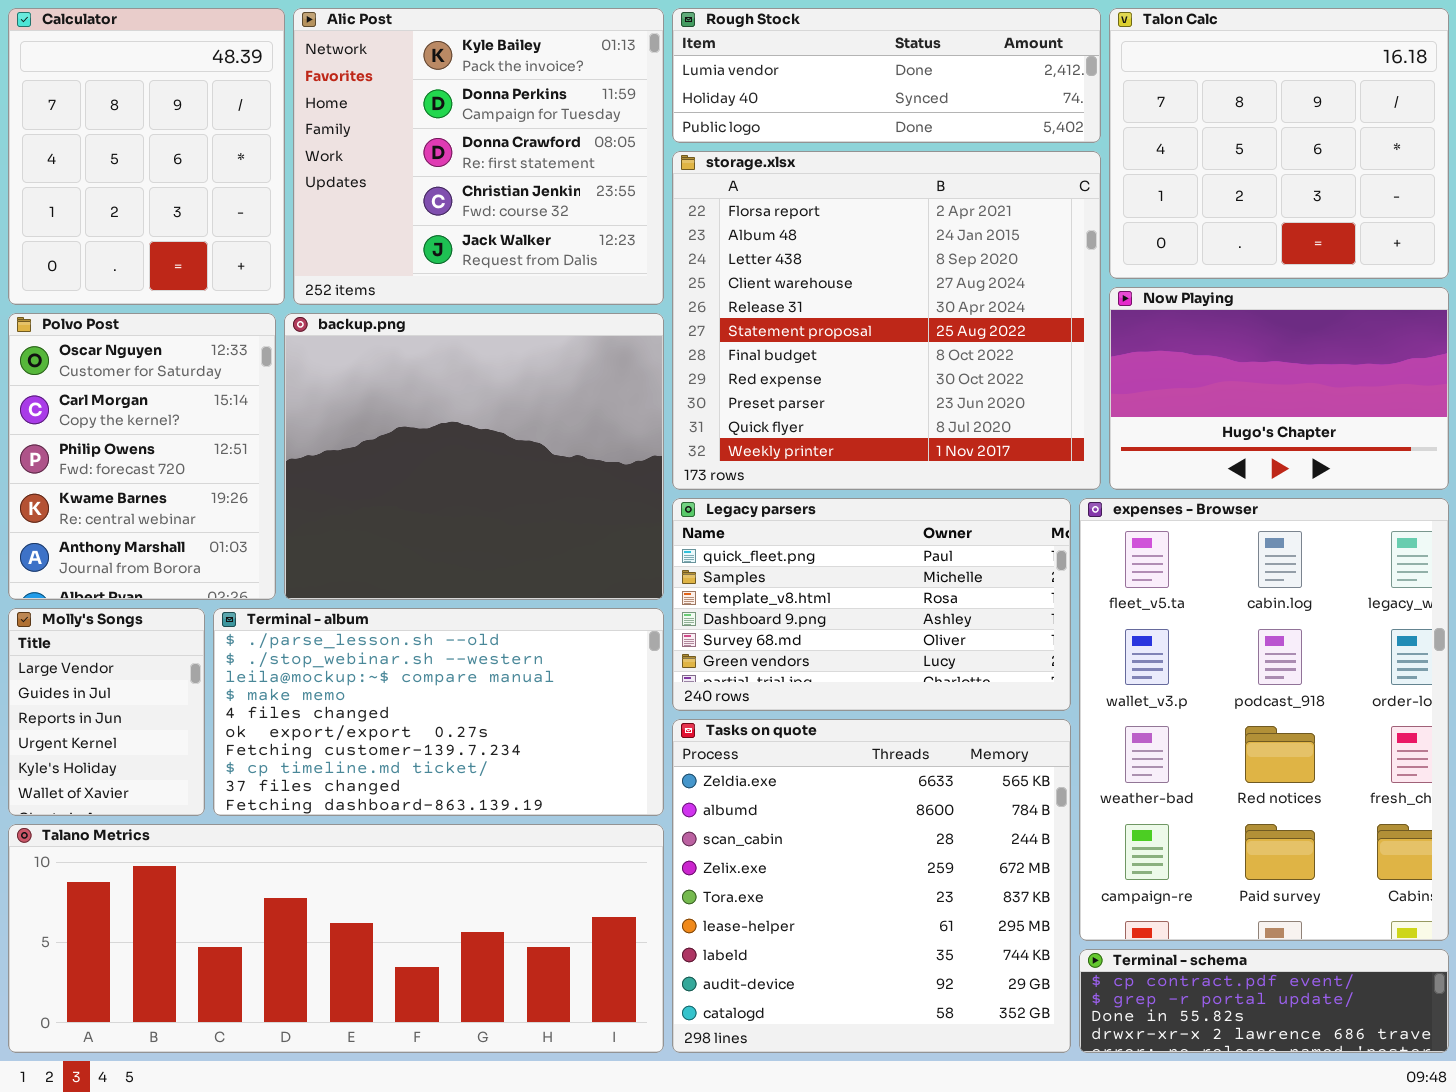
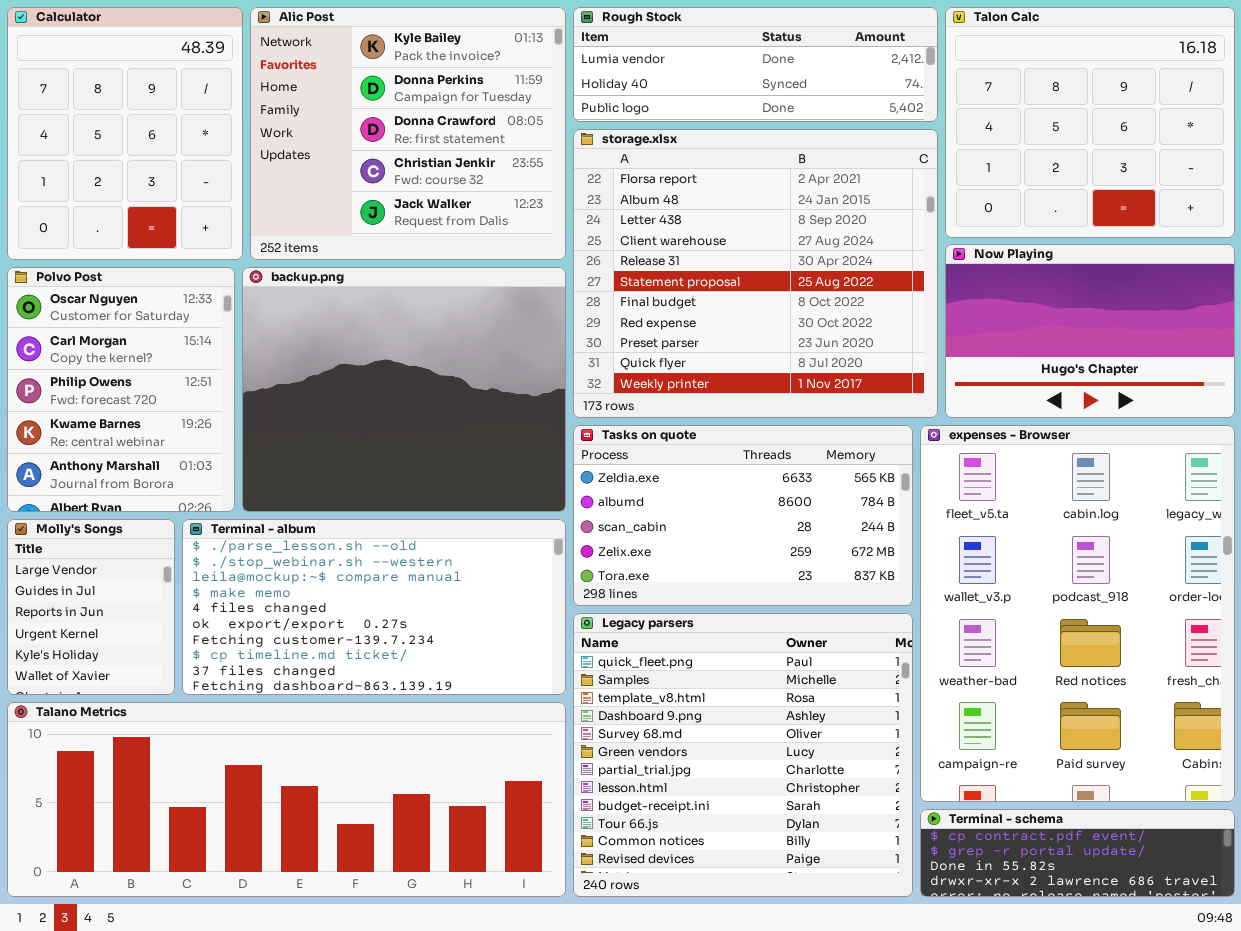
Legacy parsers: [672,498,1071,711] -> [573,613,913,897], moved, resized
Tasks on quote: [672,719,1071,1053] -> [573,425,913,606], moved, resized

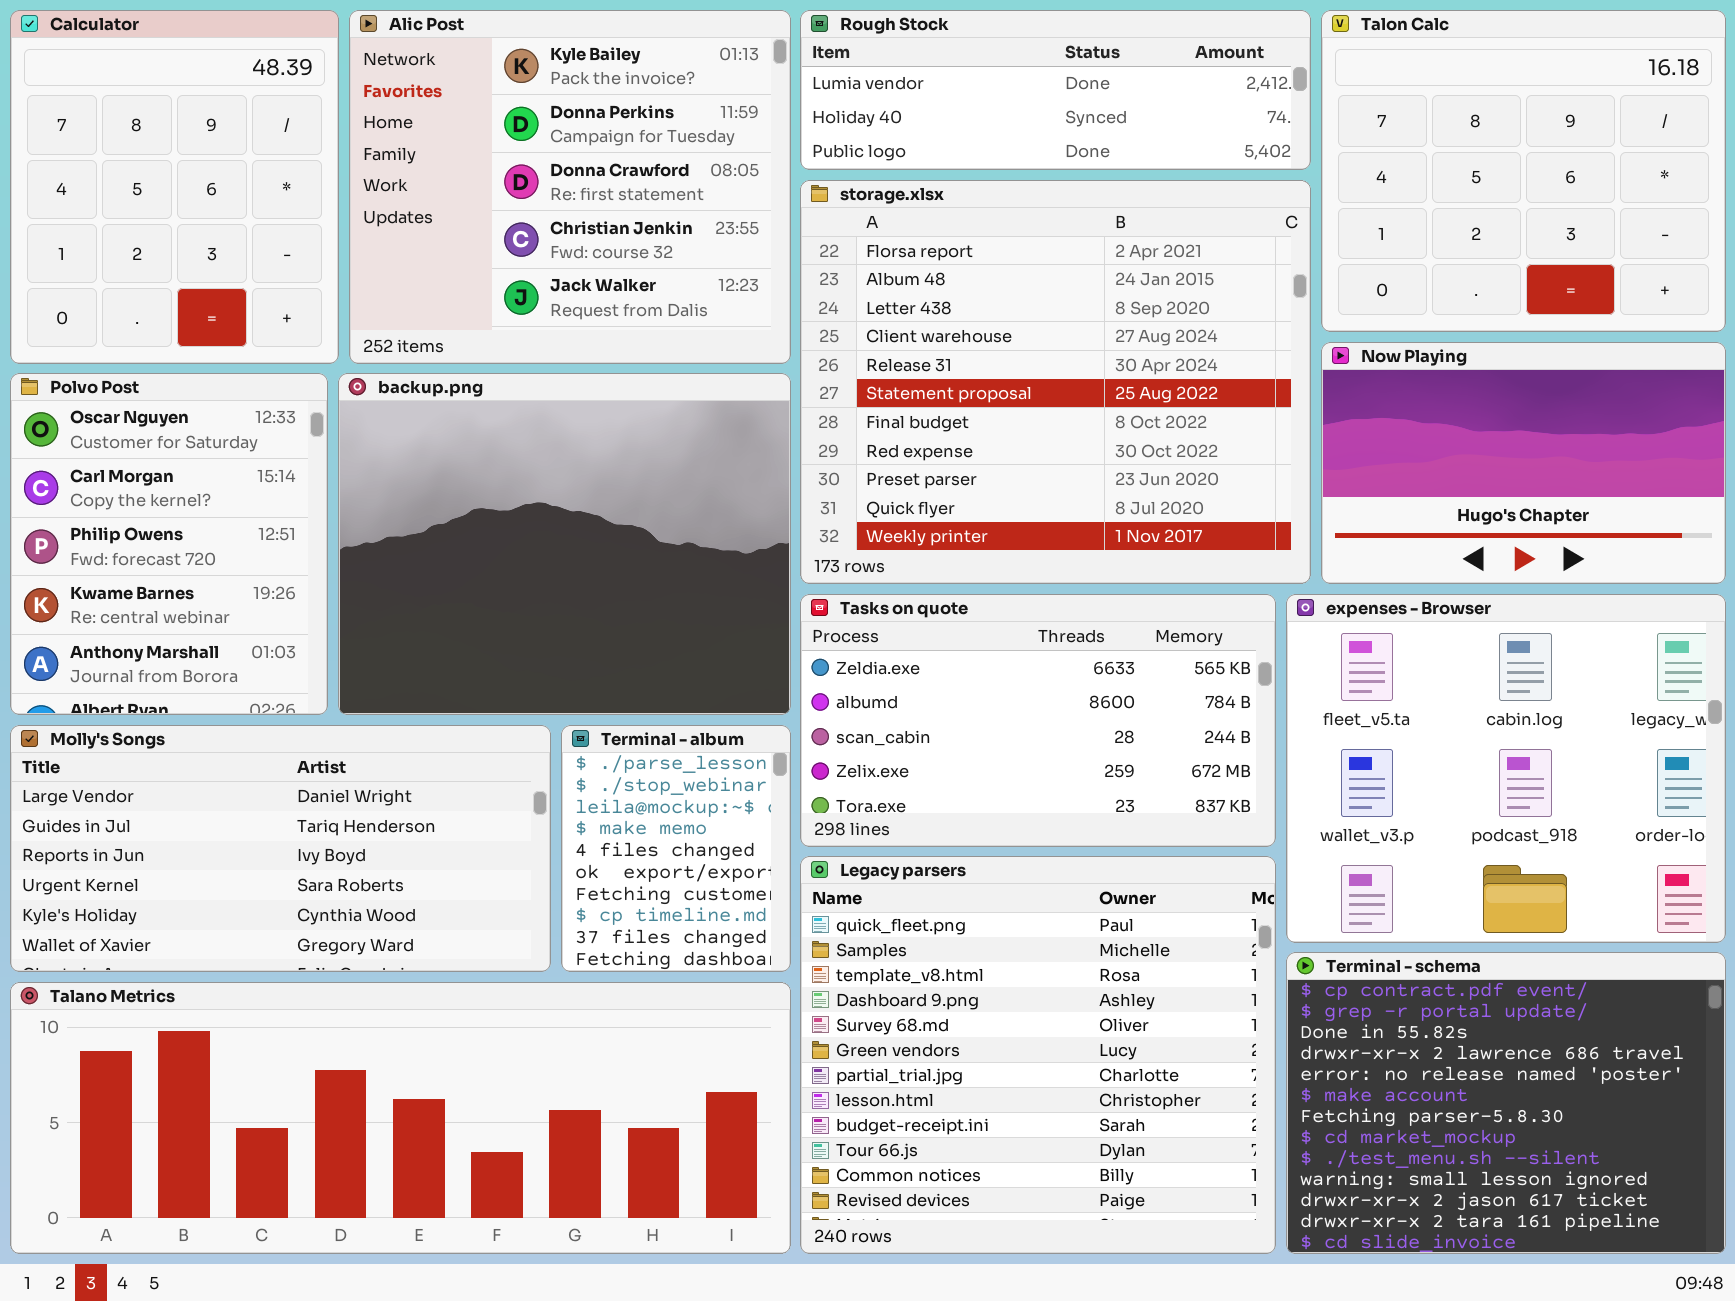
expenses - Browser: [920,425,1235,802] -> [1286,594,1726,943], resized
Molly's Songs: [7,519,175,695] -> [10,725,551,972], resized
Terminal - album: [182,519,566,695] -> [561,725,791,972], resized
Terminal - schema: [920,809,1235,897] -> [1286,952,1726,1254], resized

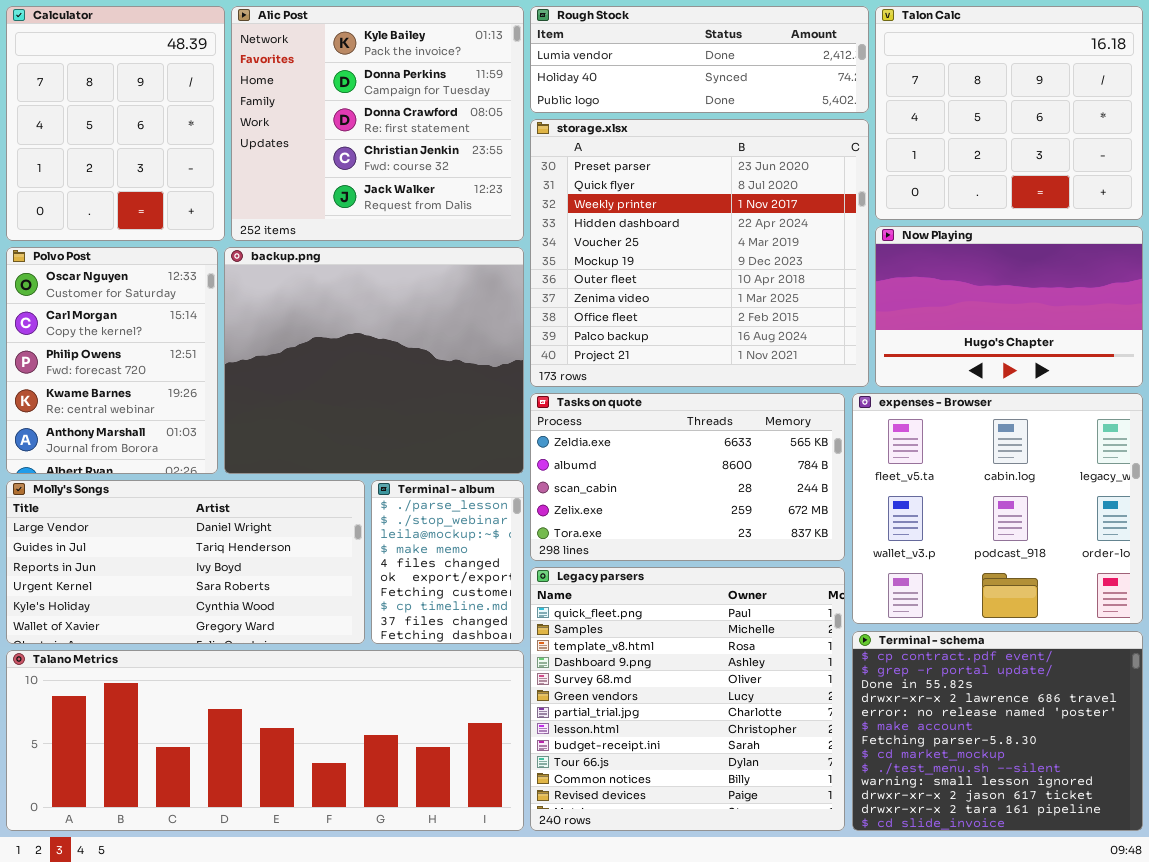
storage.xlsx: [800,180,1311,584] -> [530,119,869,387], scrolled down 8 rows

